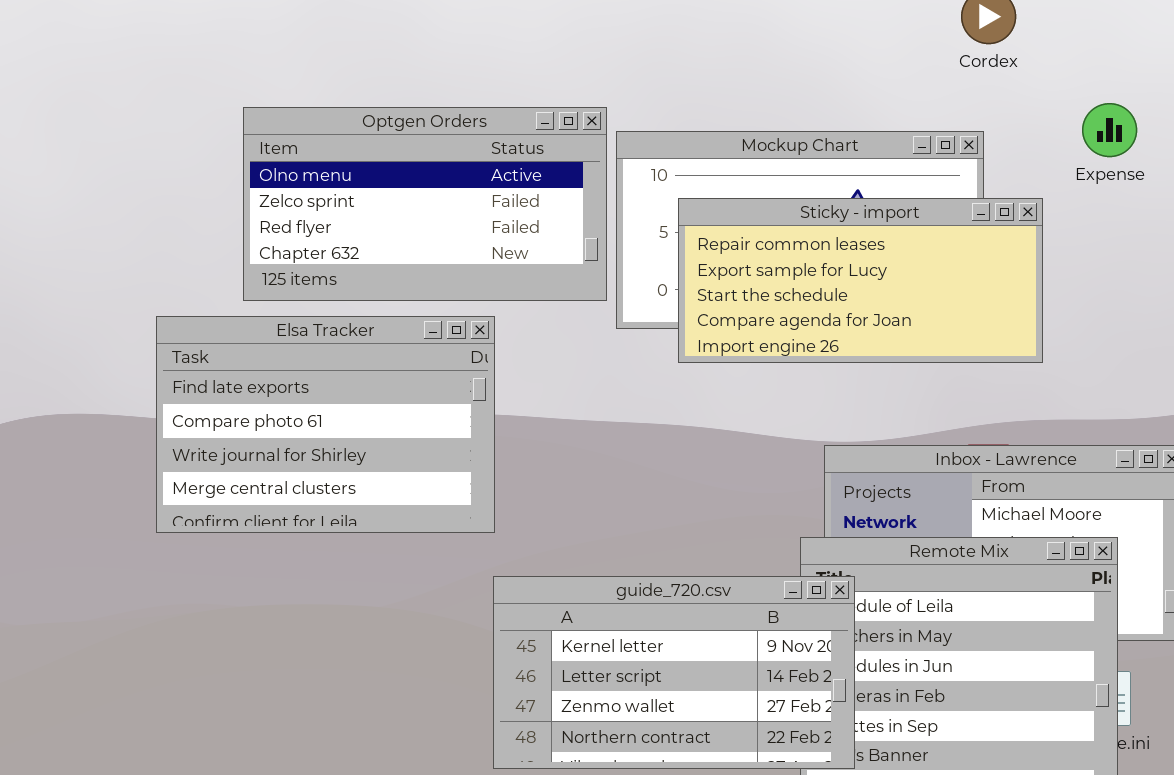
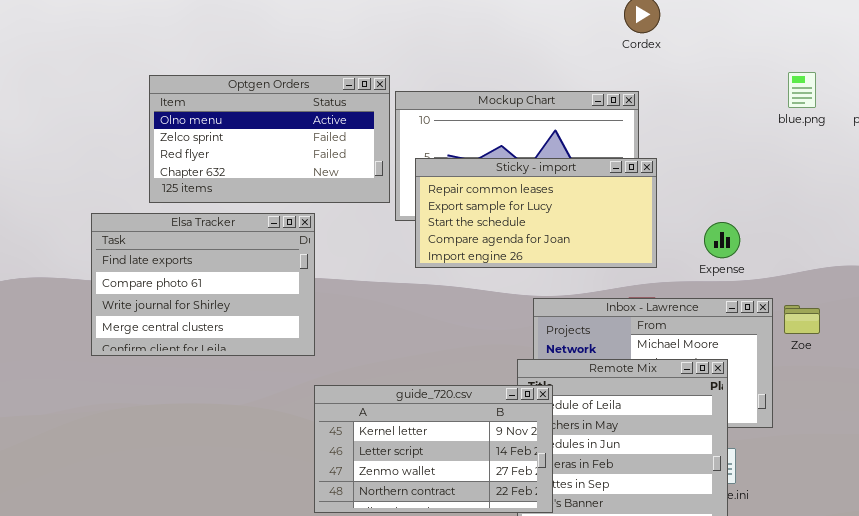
Expense: [1082,103,1137,157] -> [704,222,740,258], moved
Sticky - import: [678,198,1043,363] -> [415,158,657,268], moved

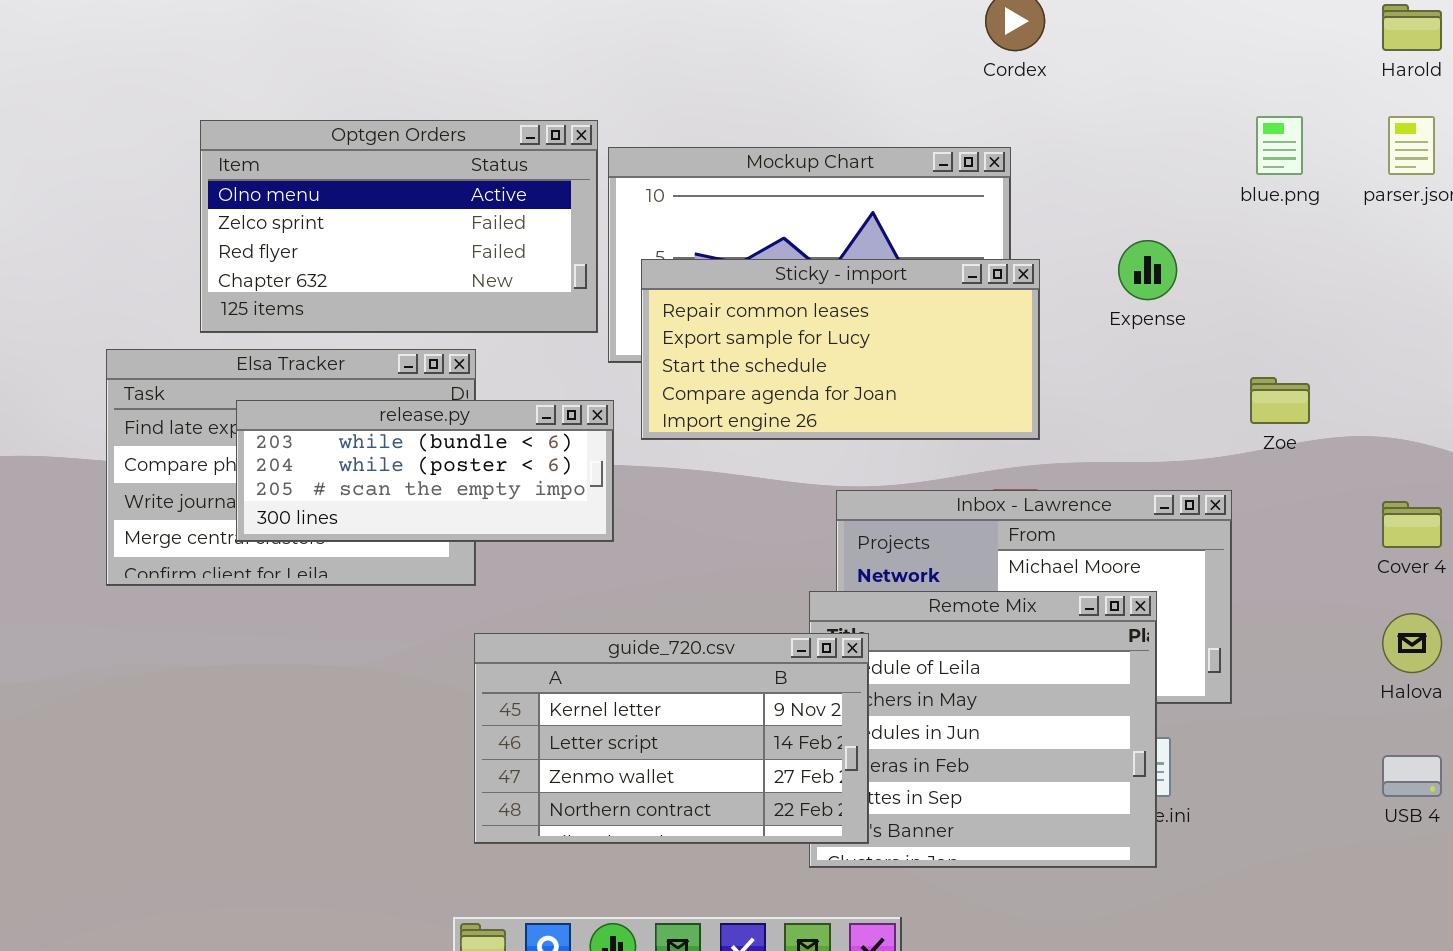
Expense: [704,222,740,258] -> [1118,240,1177,300], moved
release.py: none -> [236,400,614,542], opened
Zoe: [784,305,820,334] -> [1250,377,1310,424], moved

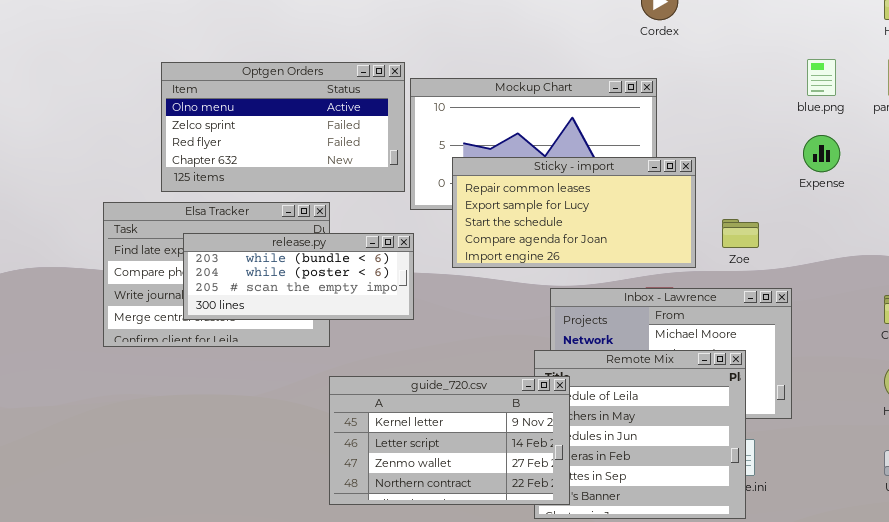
Expense: [1118,240,1177,300] -> [803,135,840,172], moved
Sticky - import: [641,259,1040,440] -> [452,157,696,268], moved
Zoe: [1250,377,1310,424] -> [722,219,759,248], moved

